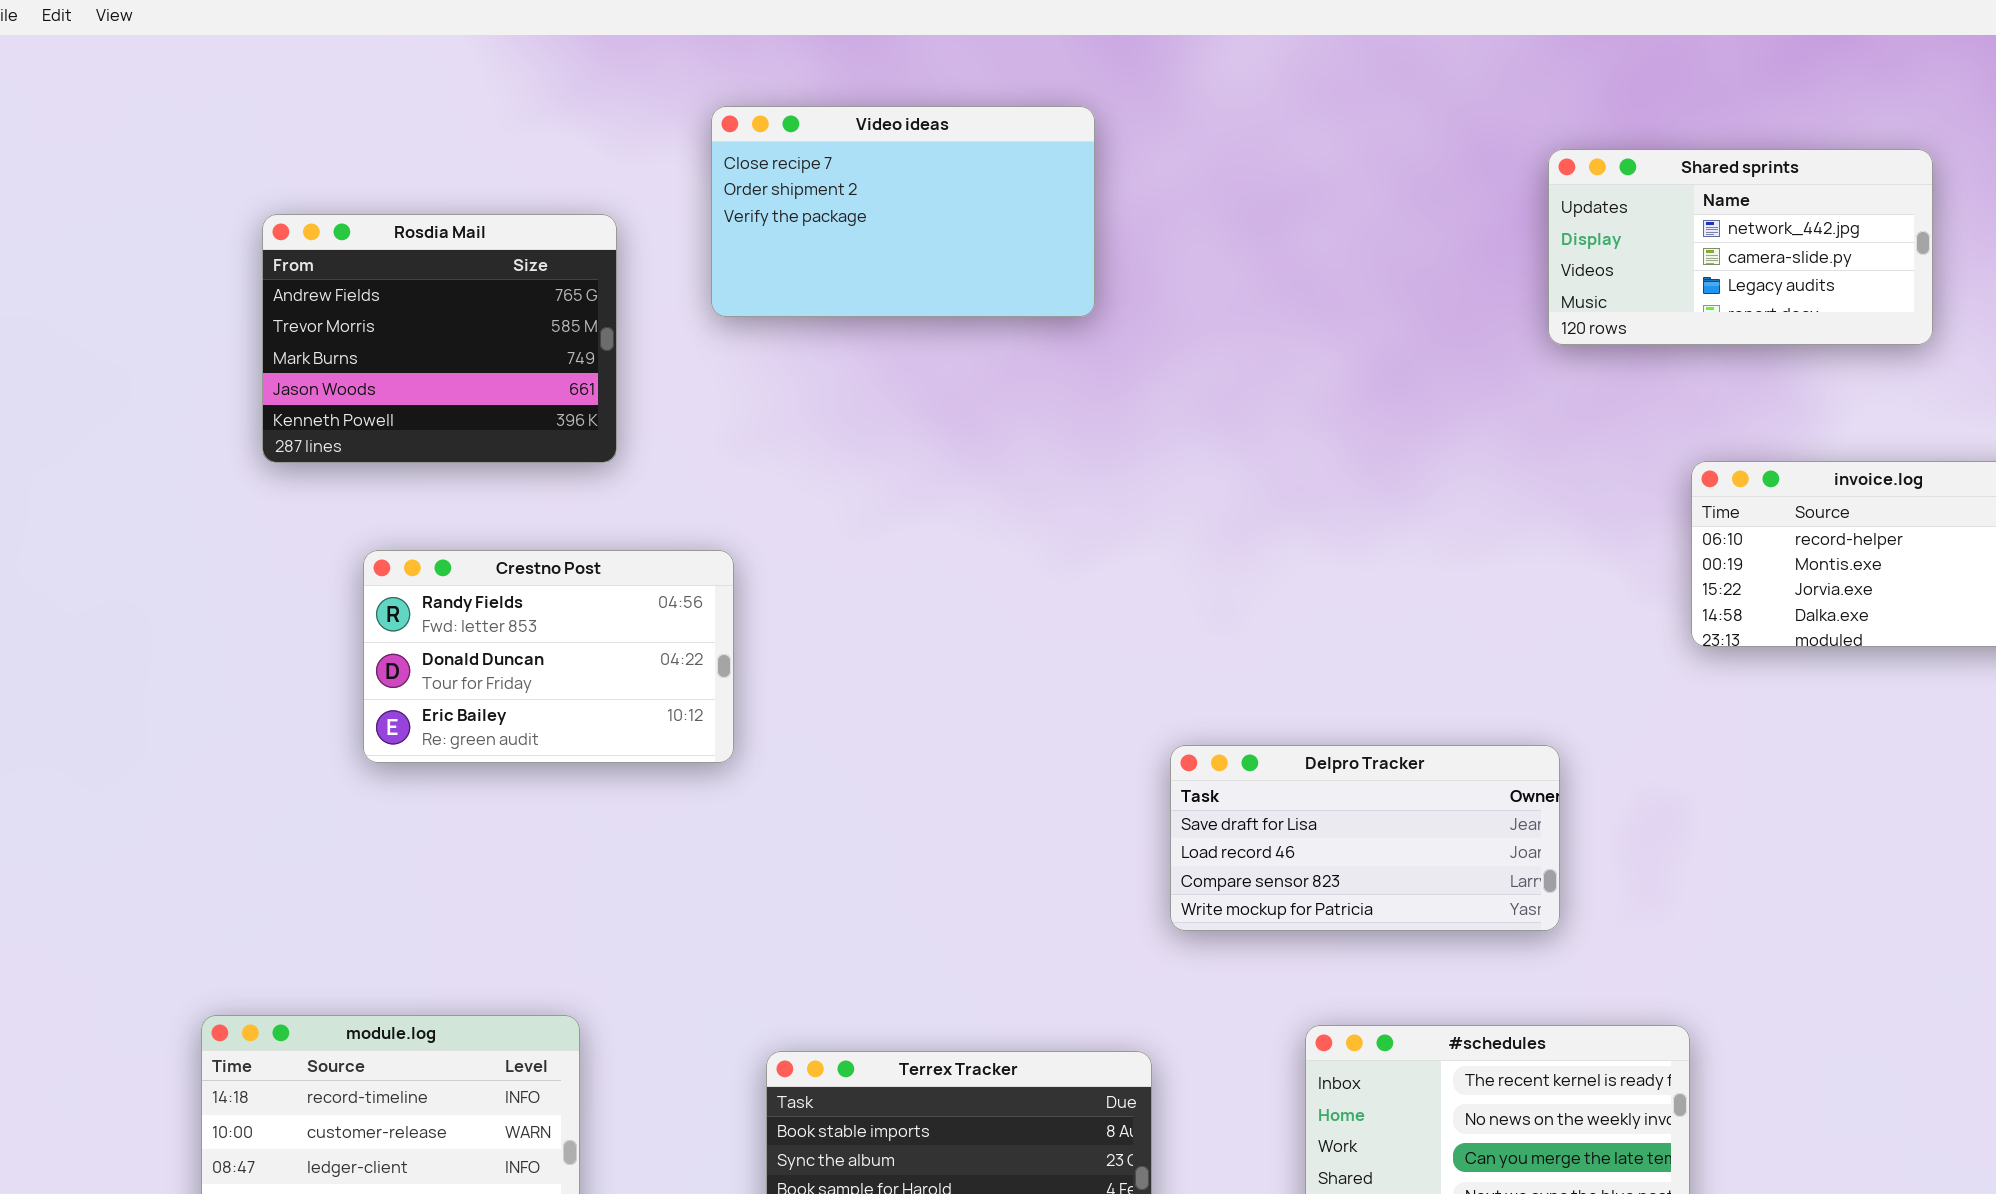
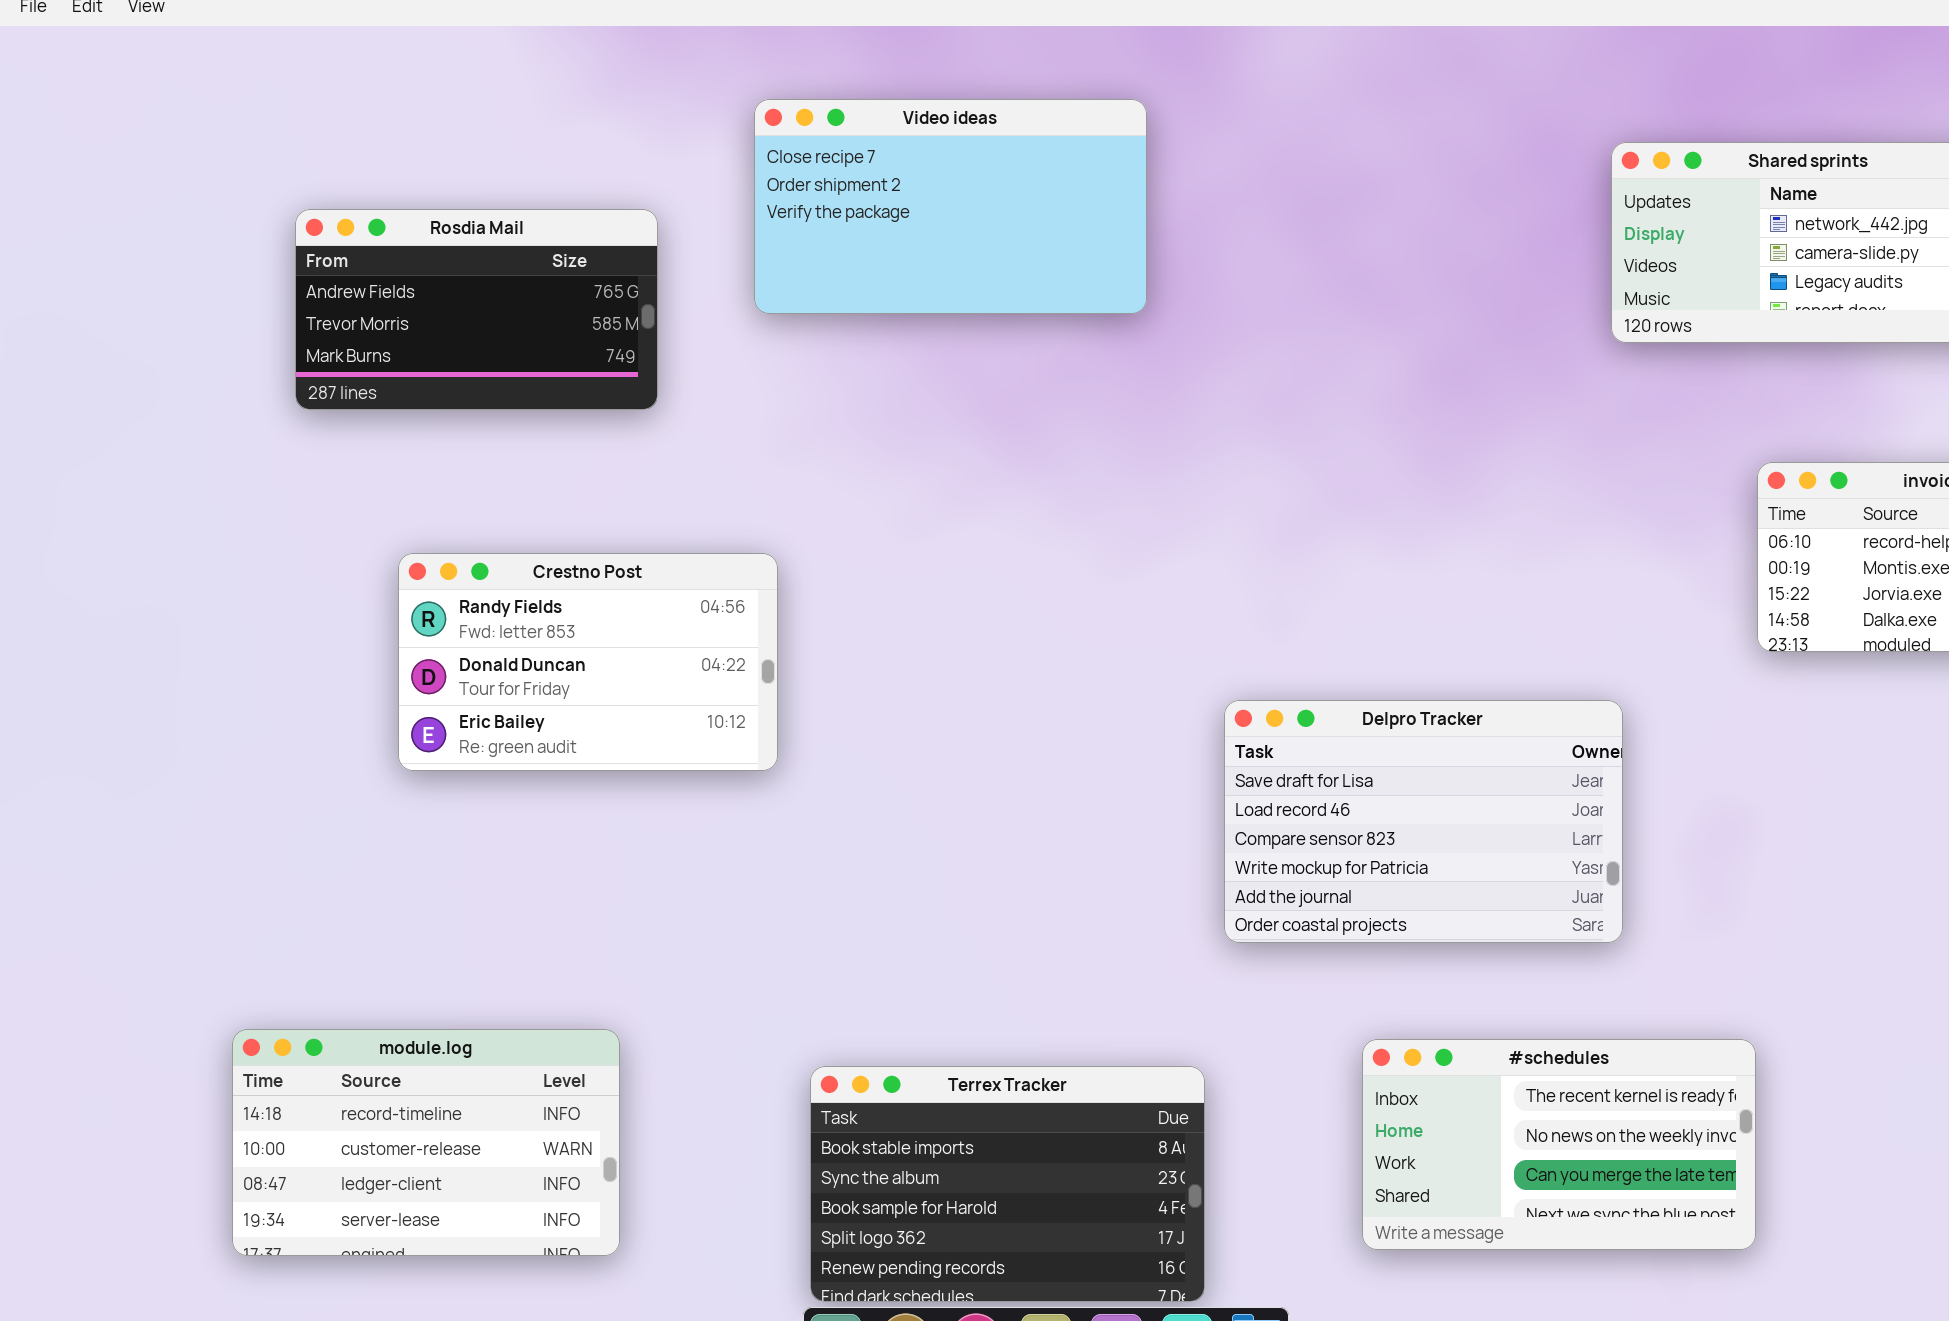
Rosdia Mail: [262,214,617,463] -> [295,209,658,410], resized
Delpro Tracker: [1170,745,1560,931] -> [1224,700,1623,943], resized

